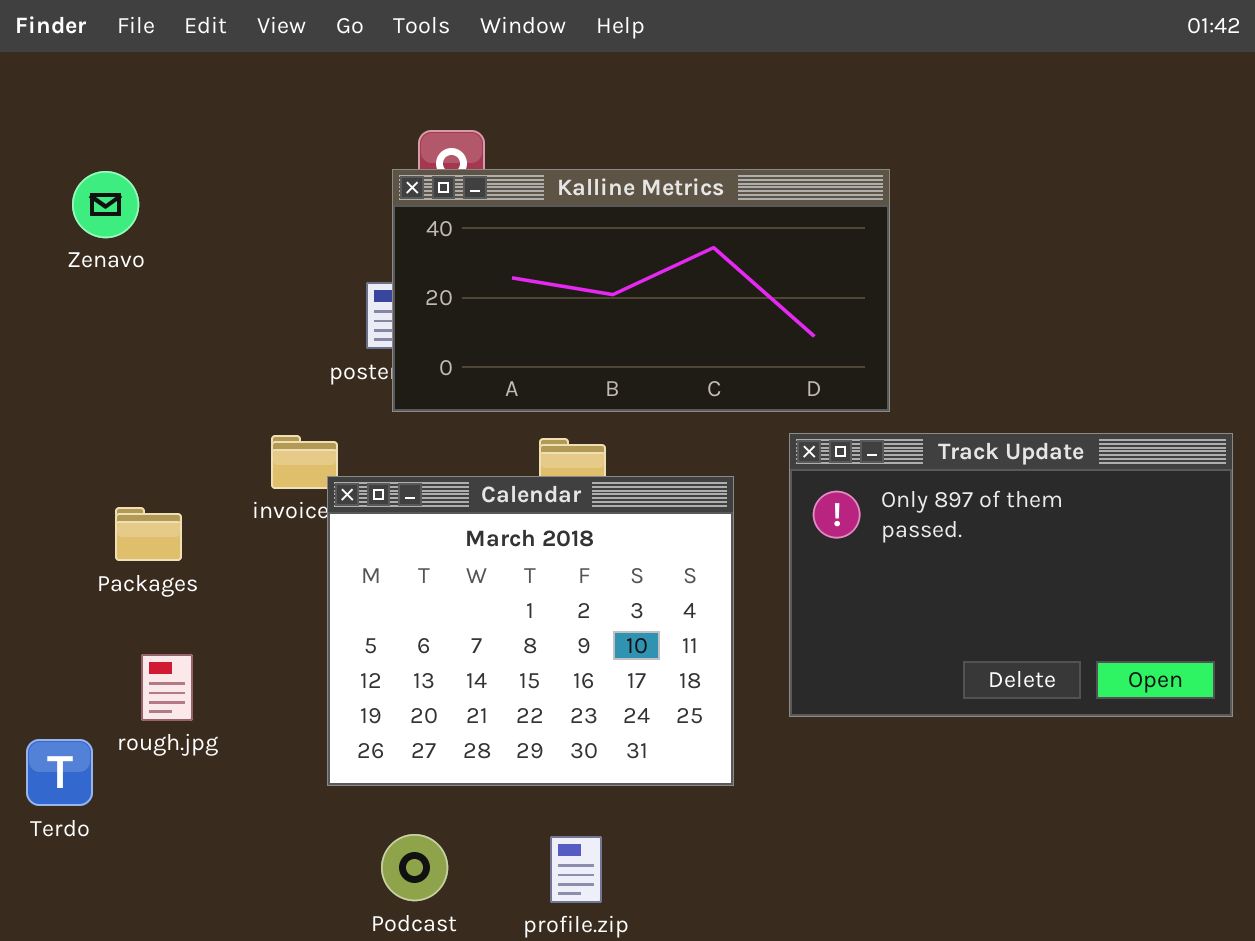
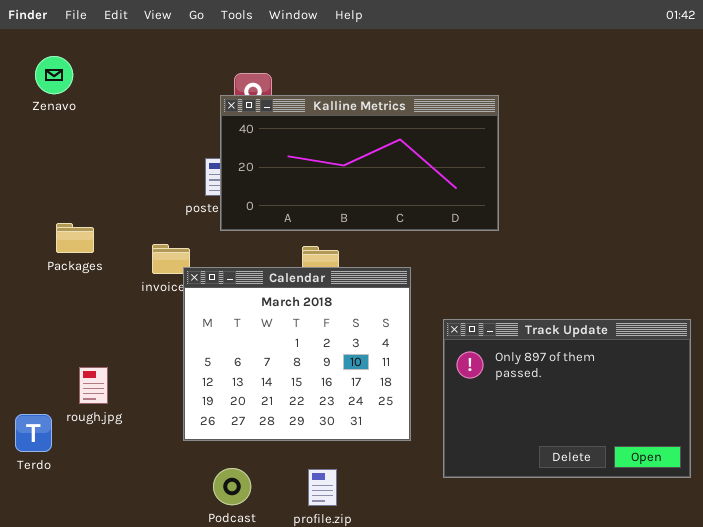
Zenavo: [72,171,139,238] -> [35,56,73,94], moved
Track Update: [789,433,1233,717] -> [443,319,691,478], moved
Packages: [115,507,182,561] -> [56,223,94,253], moved

